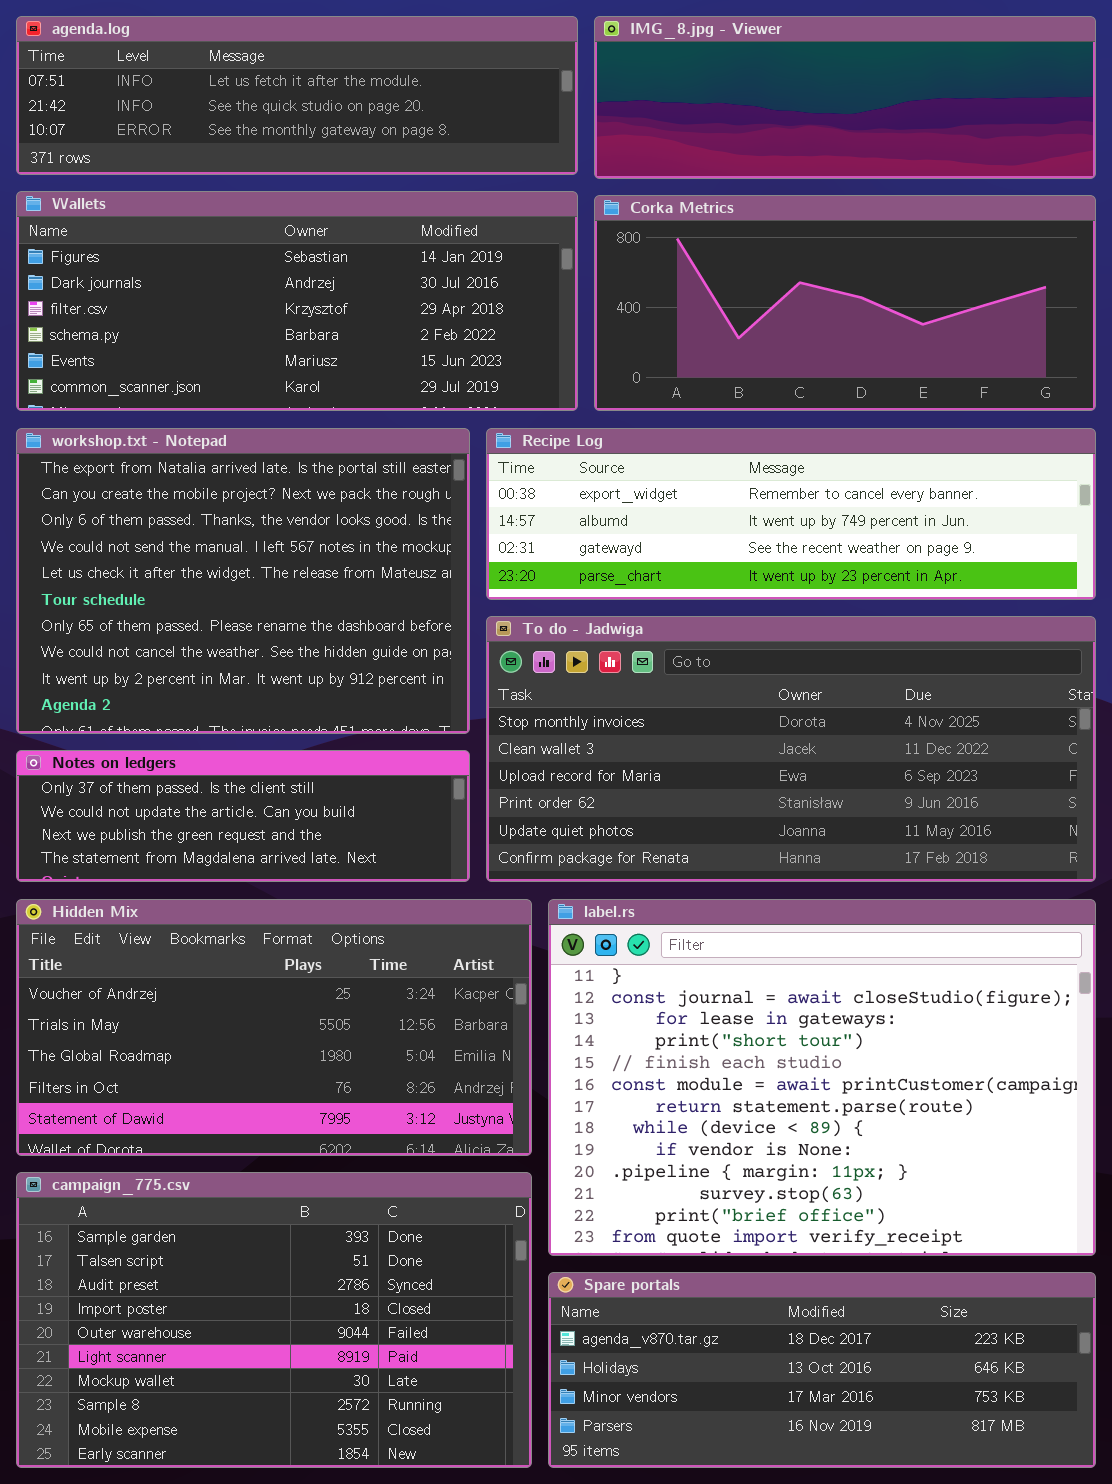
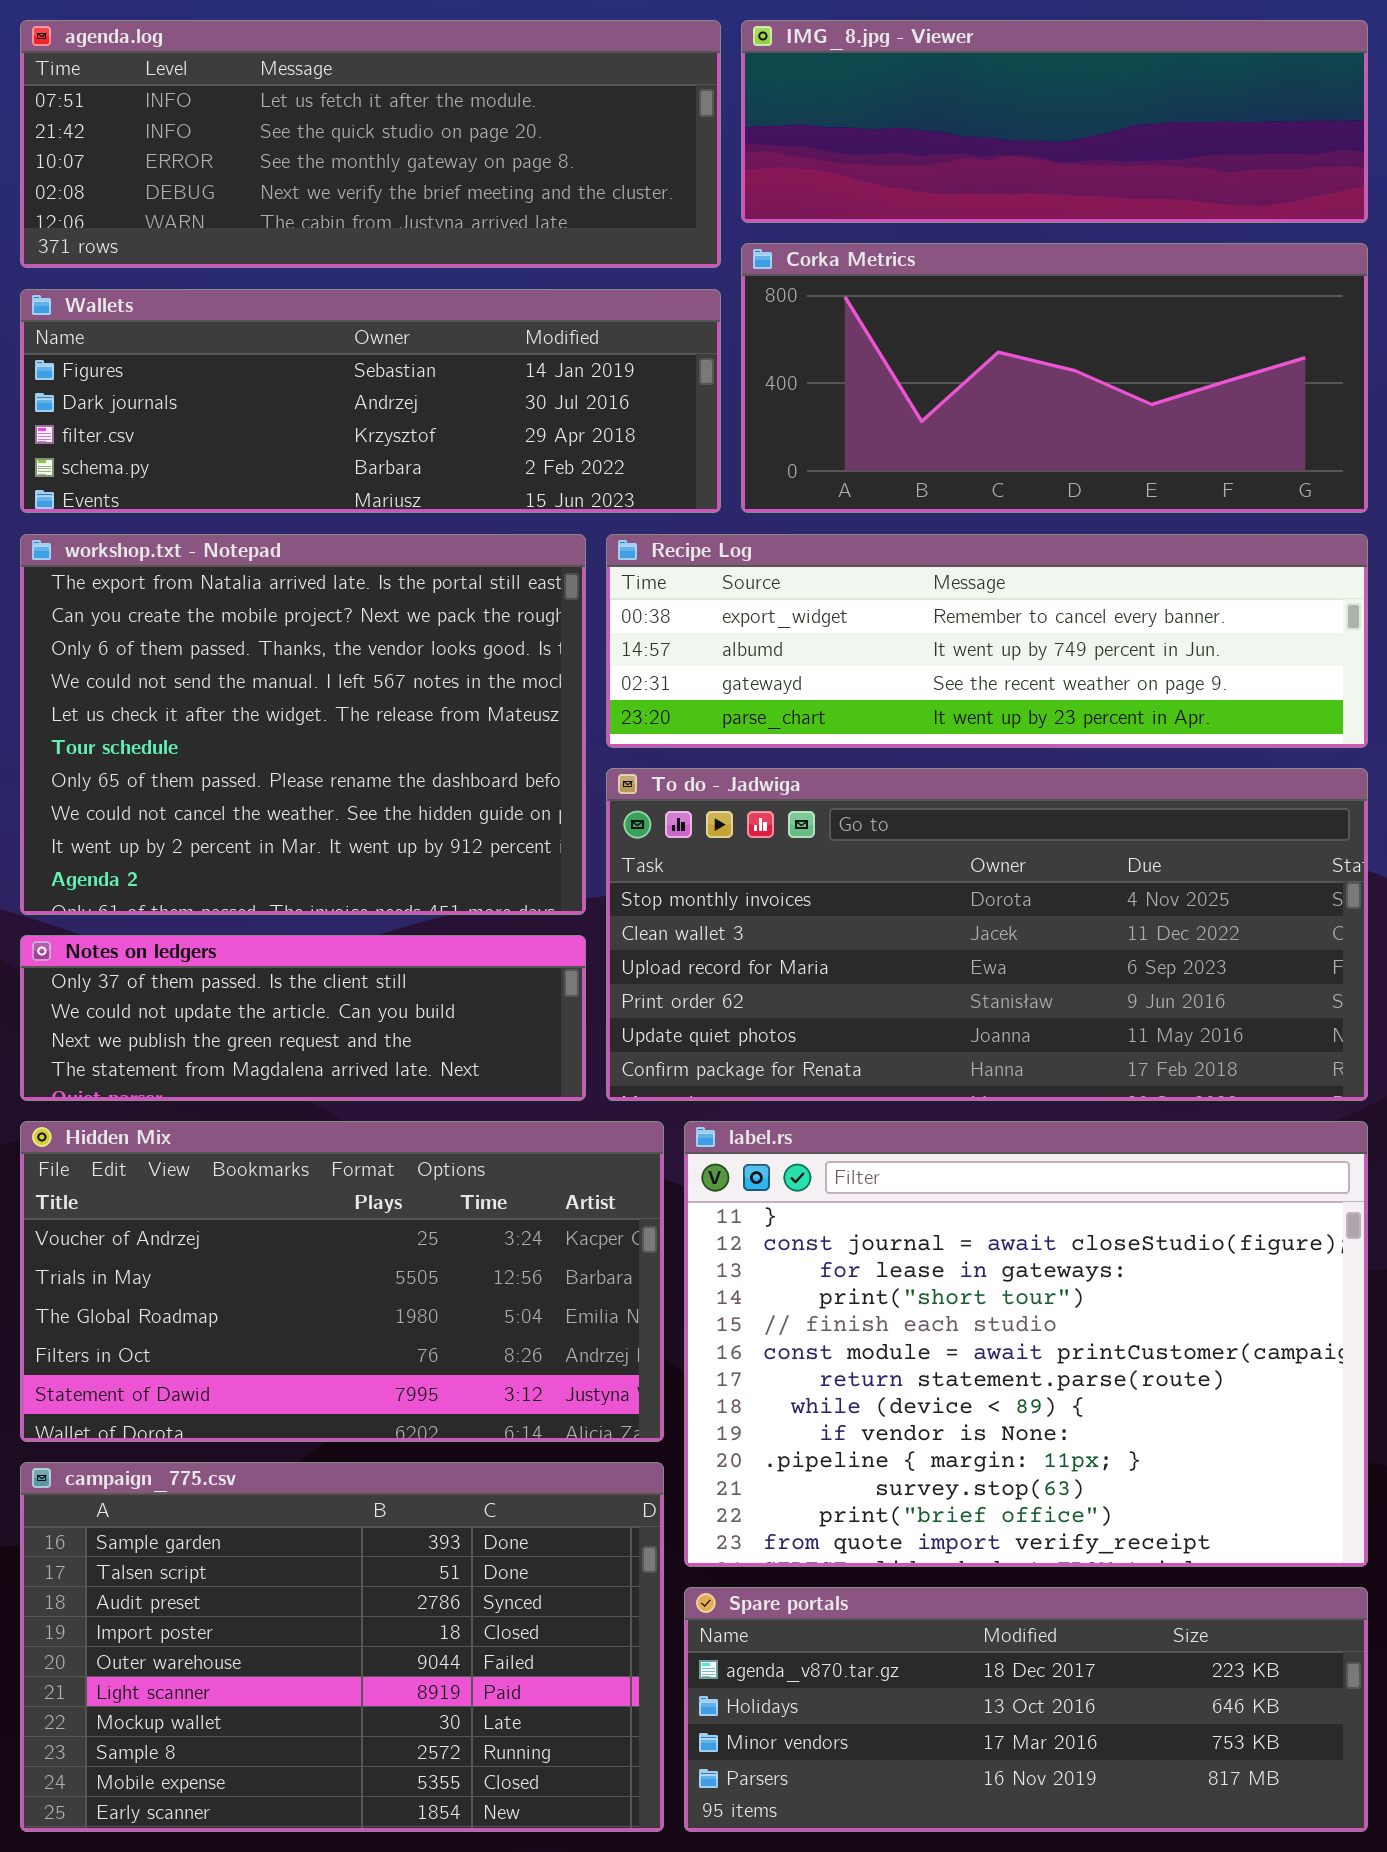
agenda.log: [16,16,578,175] -> [20,20,721,268], resized
Wallets: [16,191,578,411] -> [20,289,721,513], resized

